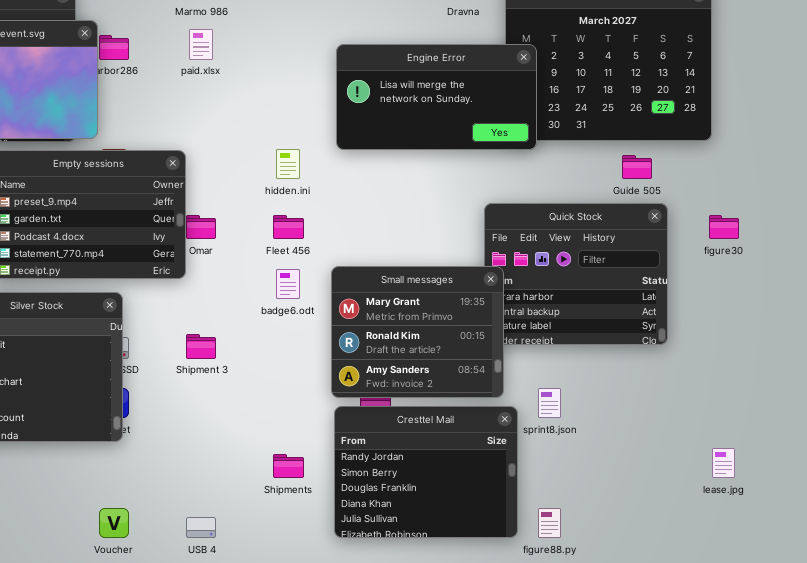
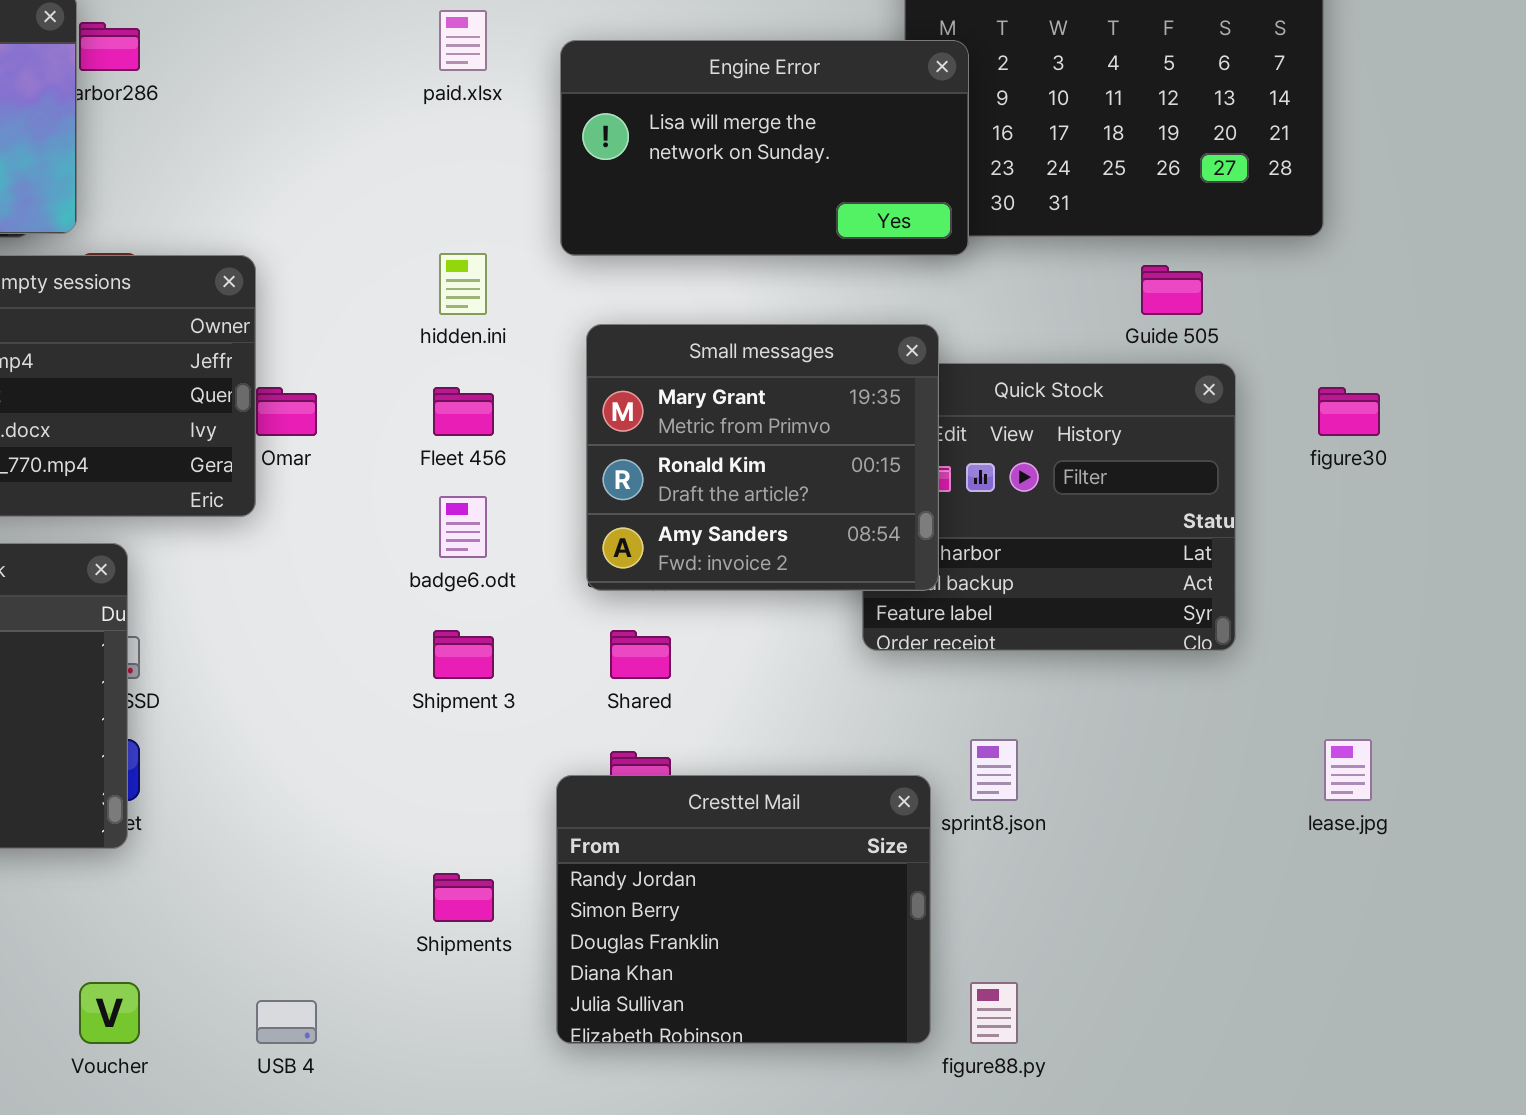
paid.xlsx: [189,29,213,60] -> [439,10,487,71], moved
Small messages: [331,266,504,398] -> [586,324,939,591], moved
Shipment 3: [186,334,216,359] -> [433,630,494,679], moved
lease.jpg: [712,448,735,478] -> [1324,739,1372,801], moved

